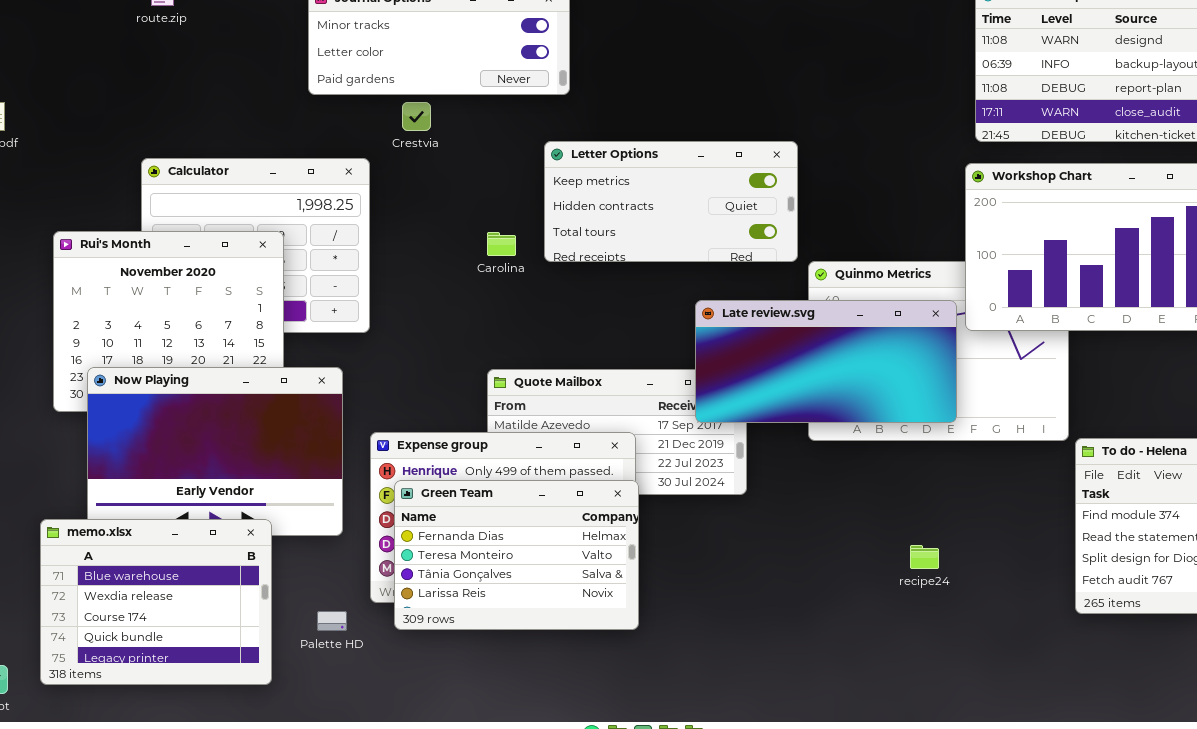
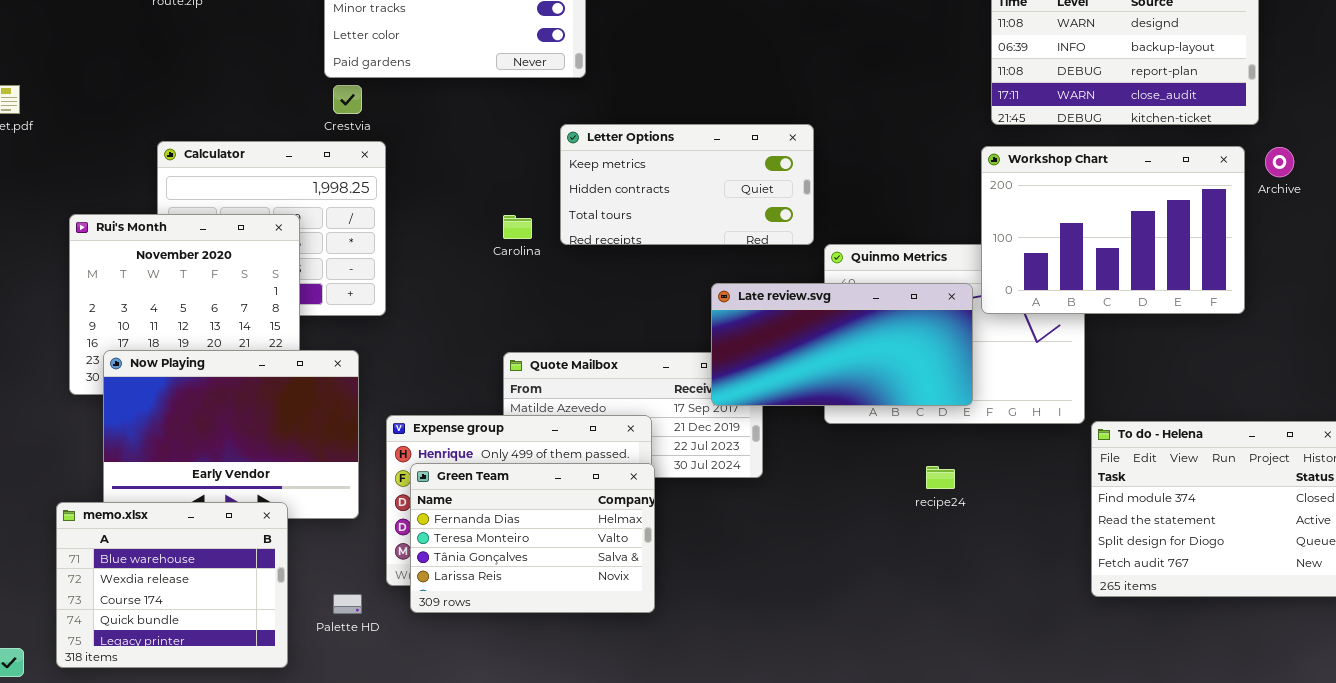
Crestvia: [402,102,431,131] -> [333,85,362,114], moved
recipe24: [910,545,939,569] -> [926,466,955,489], moved

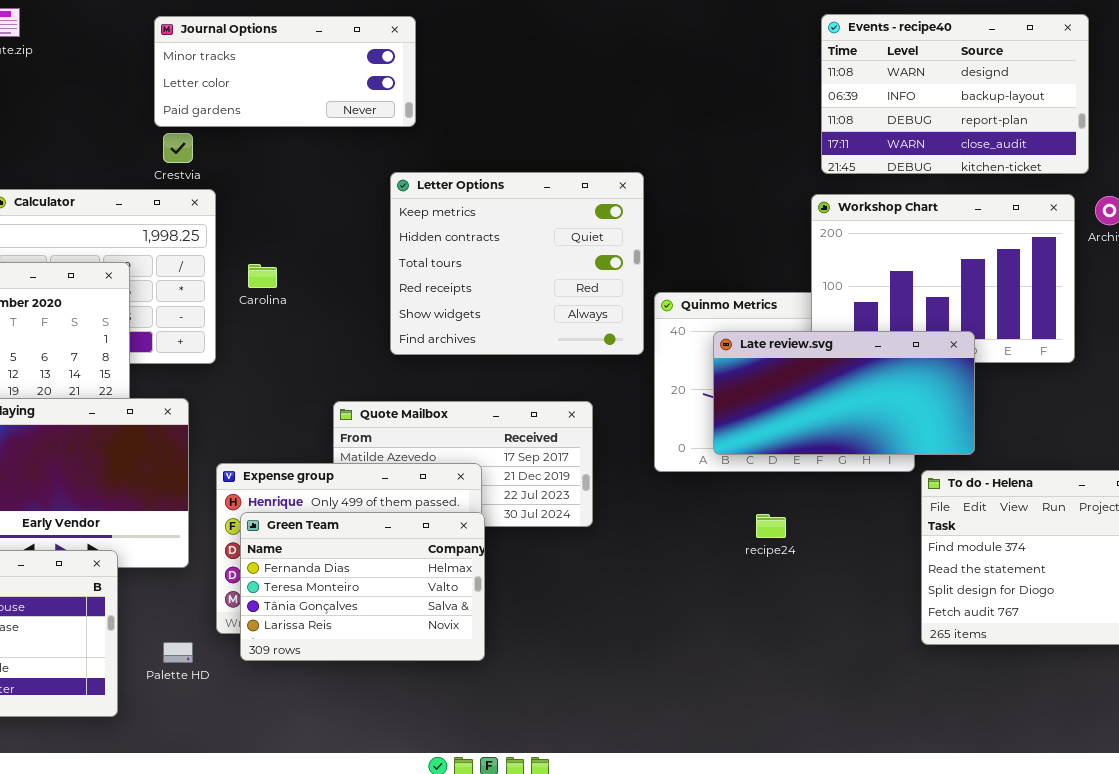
Letter Options: [560,124,814,245] -> [390,172,644,355], resized
Carolina: [503,215,532,239] -> [248,264,277,288], moved
Late review.svg: [711,283,973,406] -> [713,331,975,455], moved

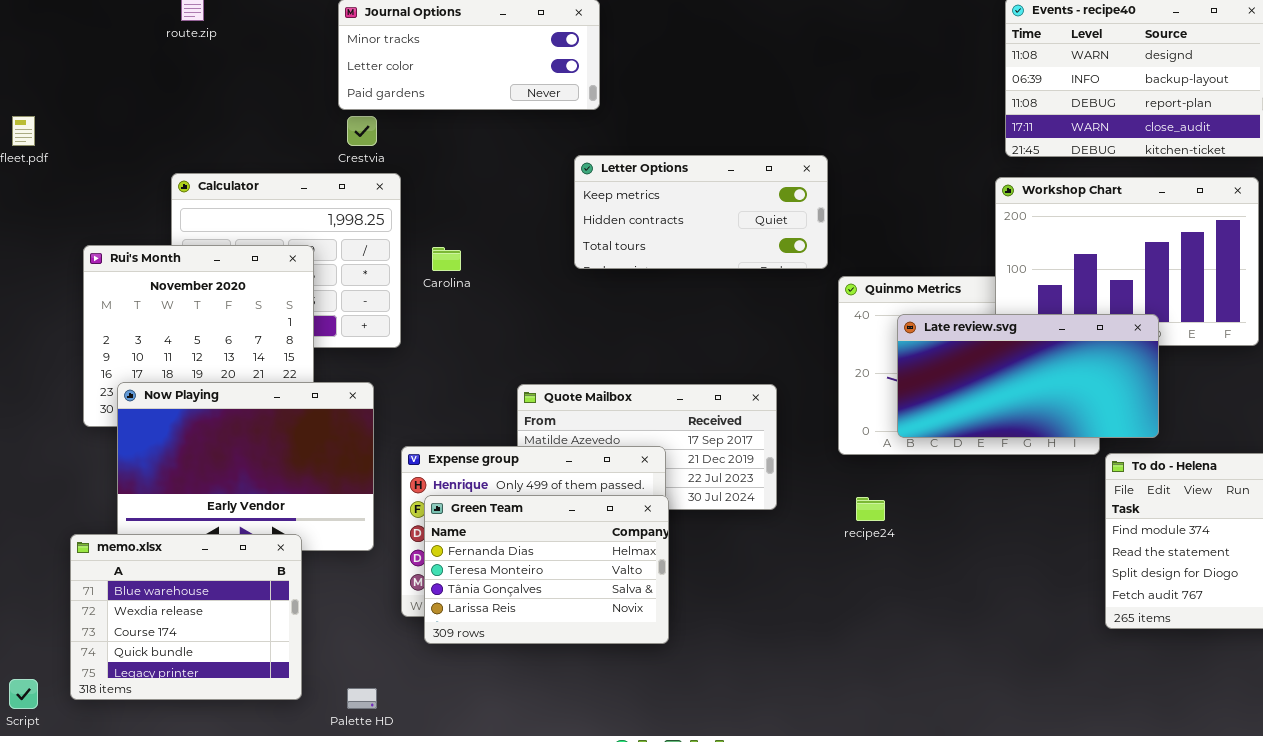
Letter Options: [390,172,644,355] -> [574,155,828,269], resized
recipe24: [756,514,786,538] -> [856,497,885,521], moved
Palette HD: [163,642,193,663] -> [347,688,377,709], moved

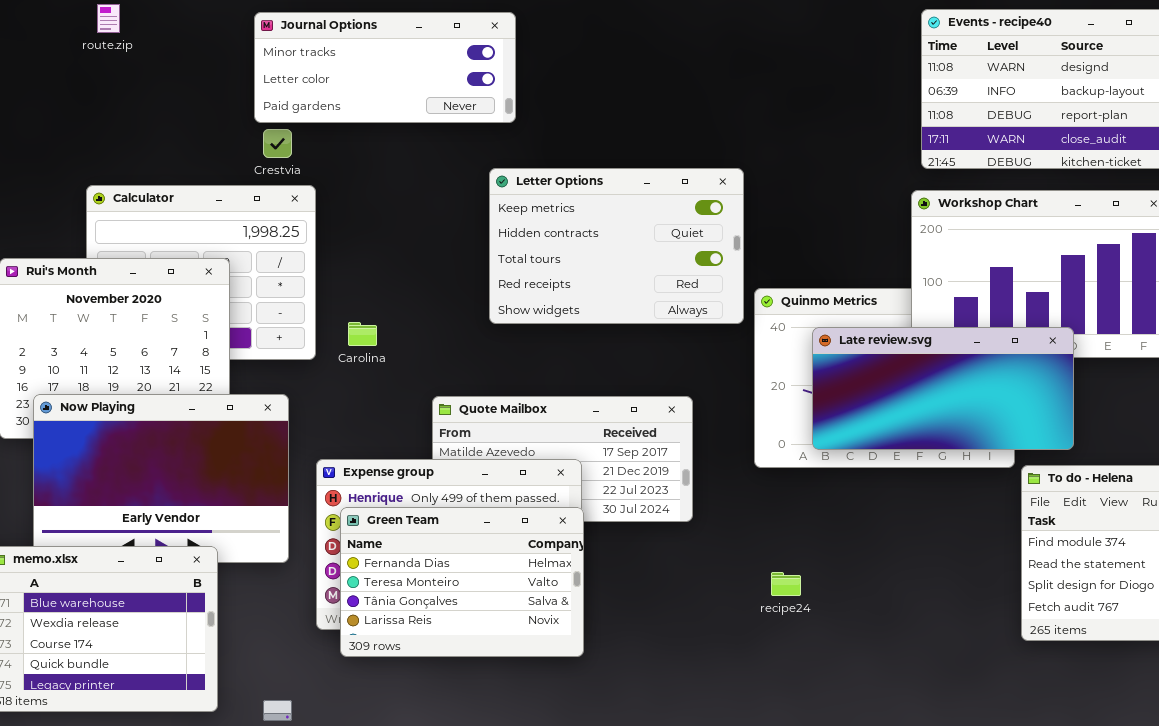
Letter Options: [574,155,828,269] -> [489,168,744,324], resized
Carolina: [432,247,461,271] -> [348,322,377,346], moved
recipe24: [856,497,885,521] -> [771,572,801,596], moved

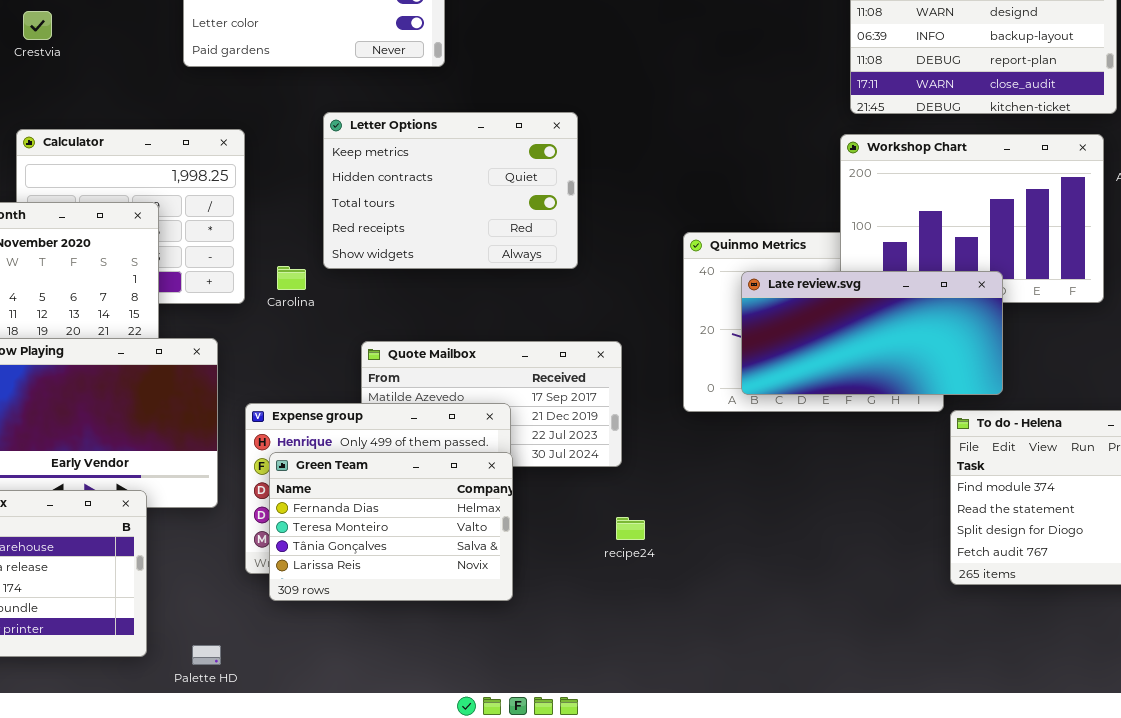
Crestvia: [263,129,292,158] -> [23,11,52,40], moved
Letter Options: [489,168,744,324] -> [323,112,578,269], moved
recipe24: [771,572,801,596] -> [616,517,645,540], moved

